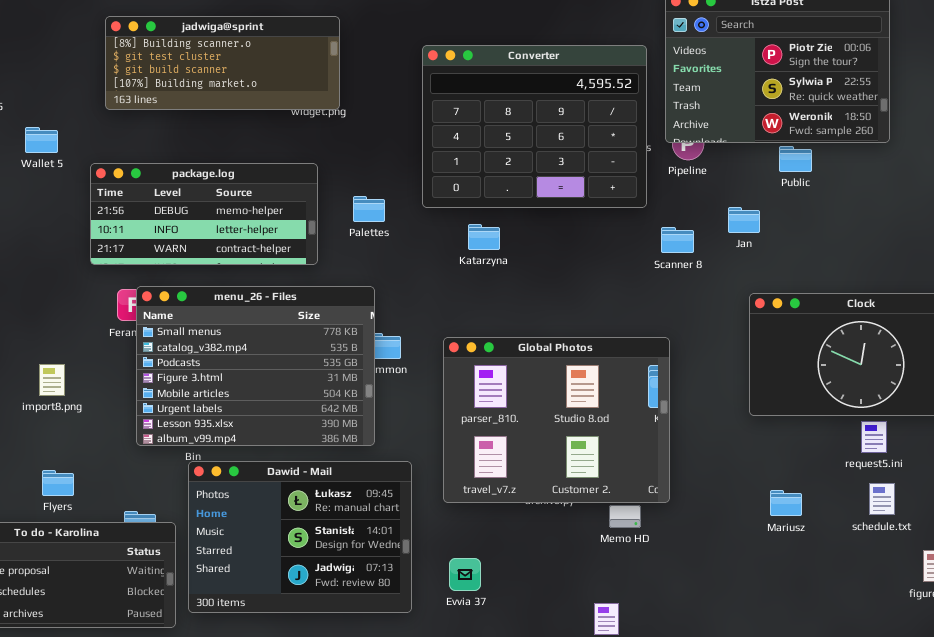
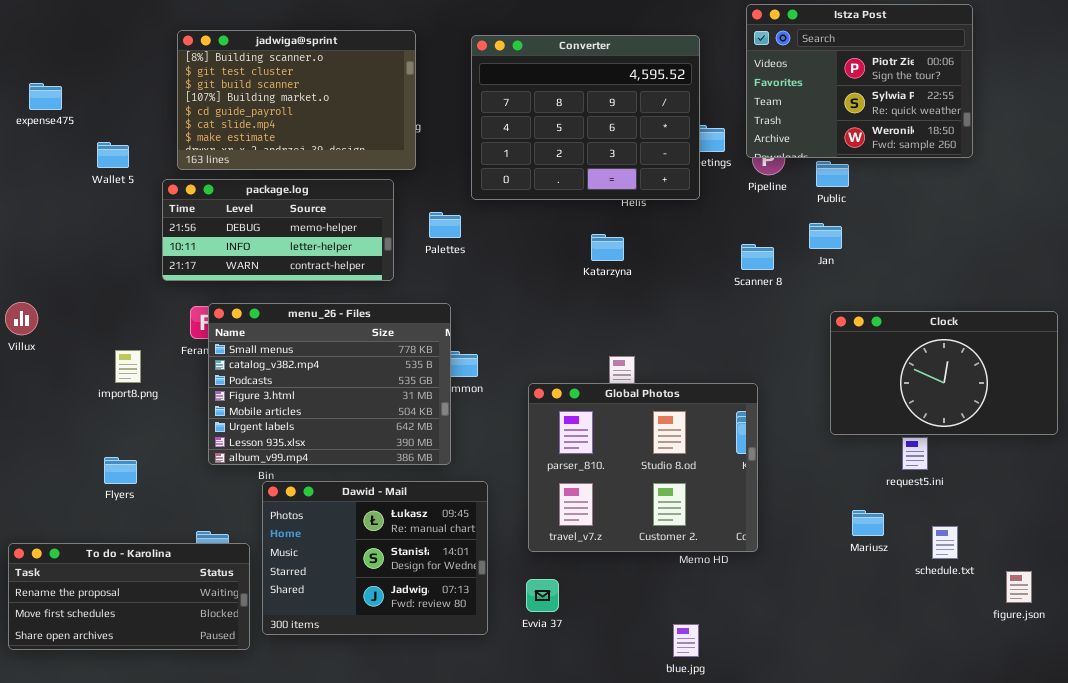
jadwiga@sprint: [105,16,340,110] -> [177,30,416,170], resized
Converter: [422,45,647,208] -> [471,35,700,200], moved
Public: [779,146,812,172] -> [816,161,849,187], moved
Katarzyna: [468,224,500,250] -> [591,234,624,261], moved
Global Photos: [443,337,670,503] -> [528,383,758,552], moved
import8.png: [39,364,65,396] -> [115,350,141,383], moved
request5.ini: [861,421,887,453] -> [902,437,928,470], moved
Flyers: [42,470,74,496] -> [104,457,137,484], moved
schedule.txt: [869,483,895,515] -> [932,526,958,559], moved

